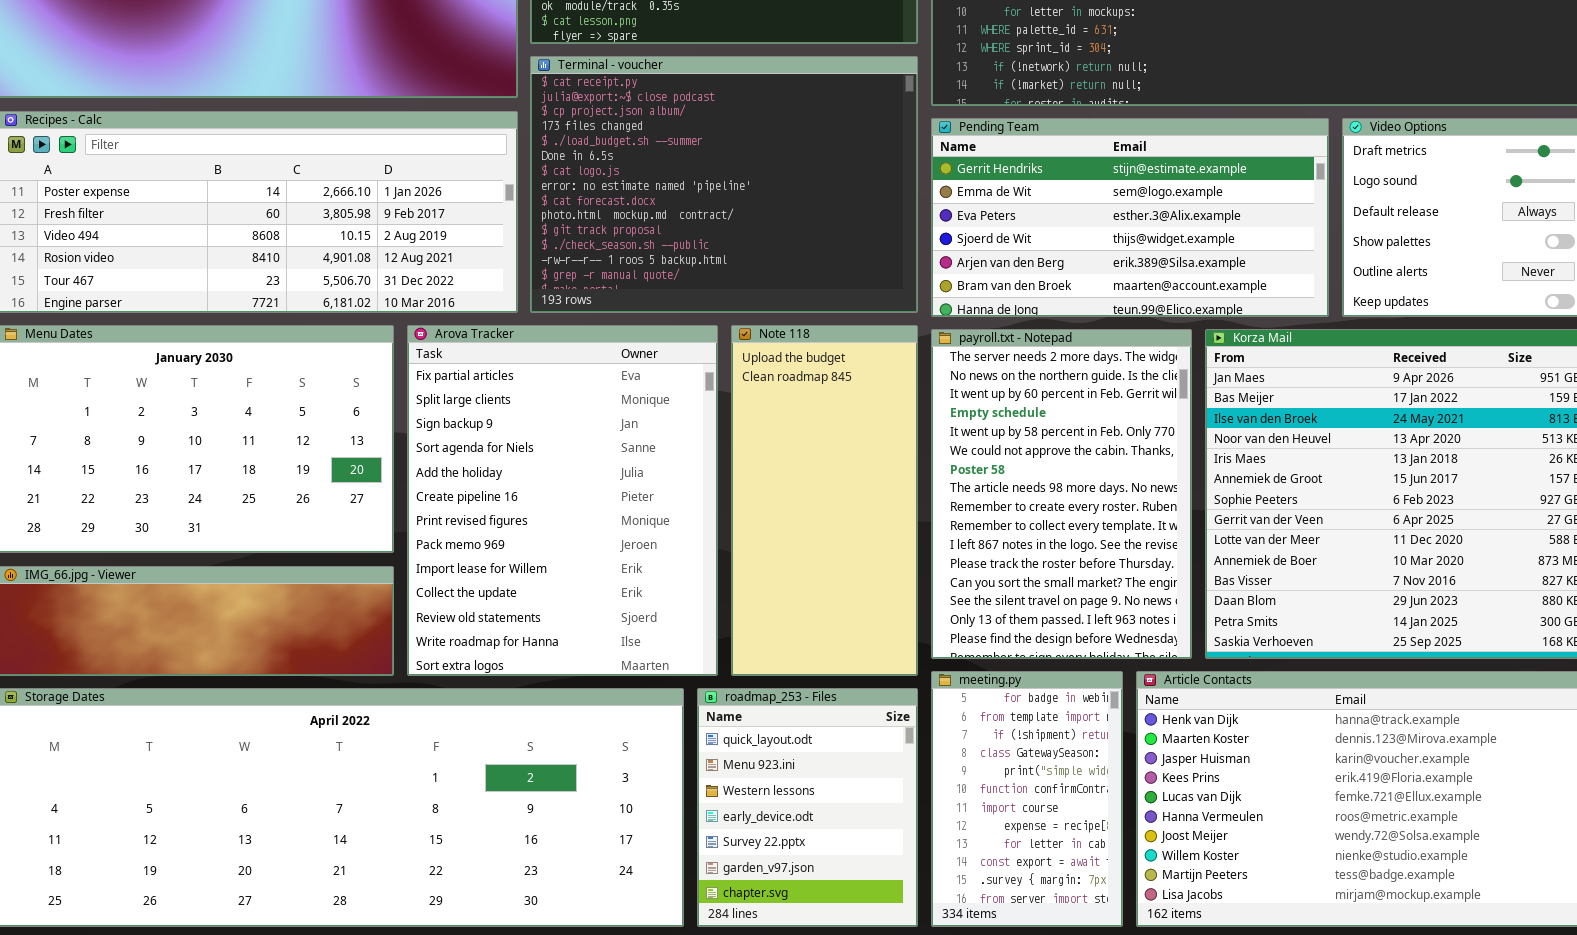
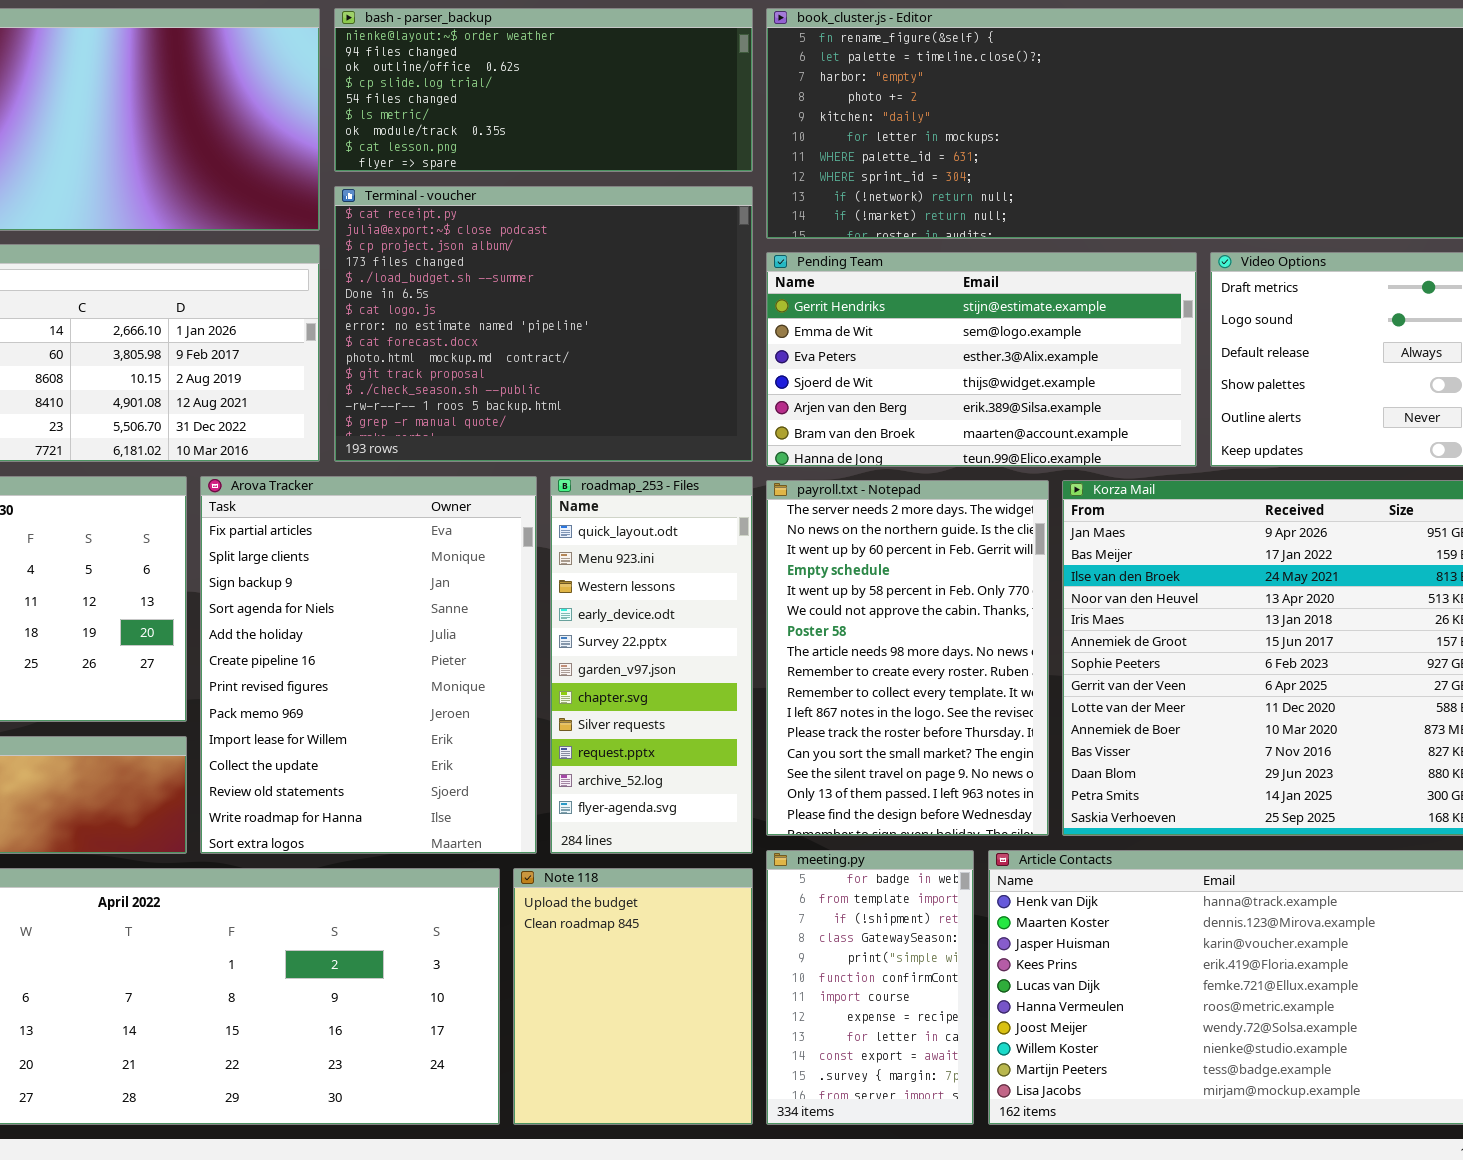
Note 118: [731,325,918,676] -> [513,868,753,1125], moved, resized
roadmap_253 - Files: [697,688,918,927] -> [550,476,753,854], moved, resized

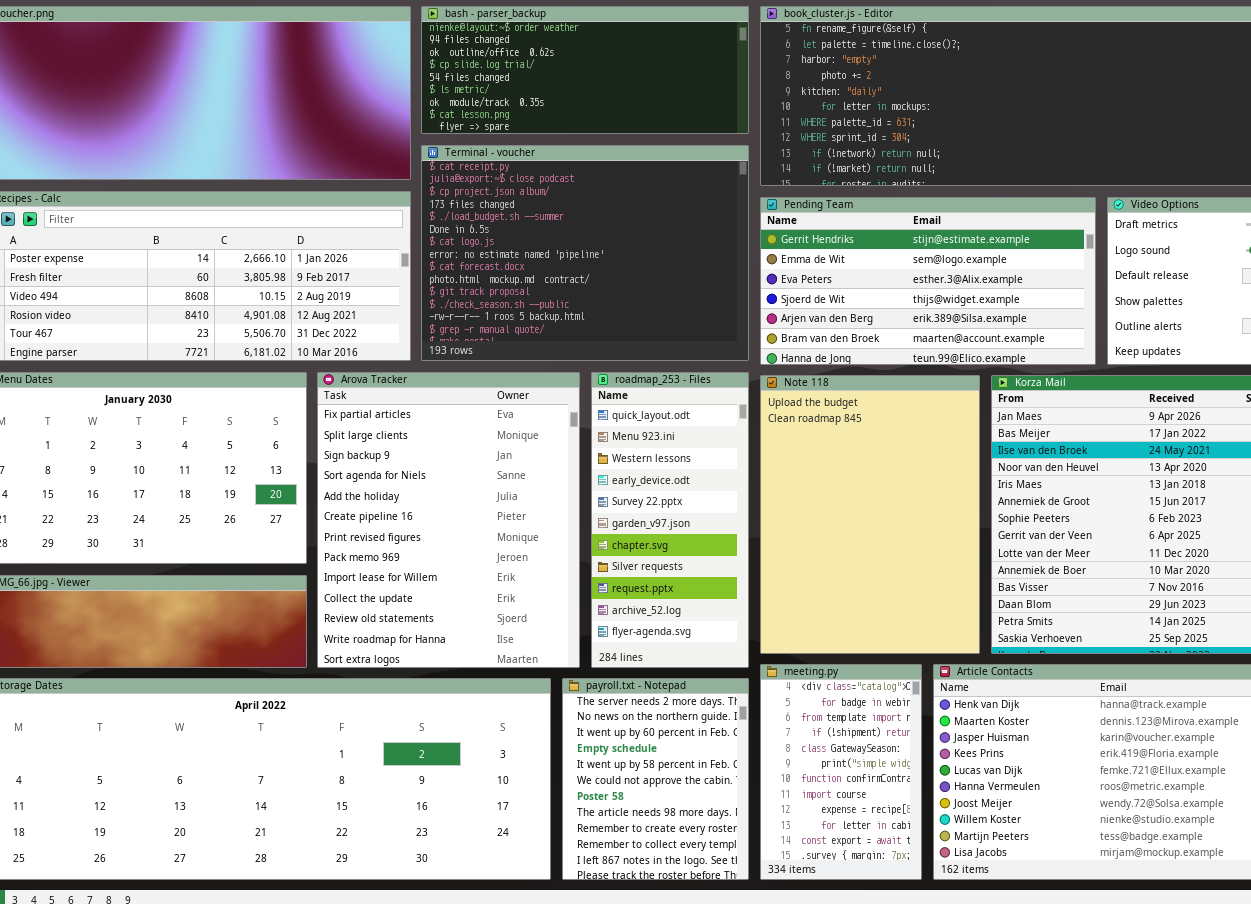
payroll.txt - Notepad: [766,480,1049,836] -> [562,678,749,880], moved, resized
meeting.py: [766,850,974,1125] -> [760,664,922,880], scrolled up 1 row
Note 118: [513,868,753,1125] -> [760,375,980,654], moved, resized

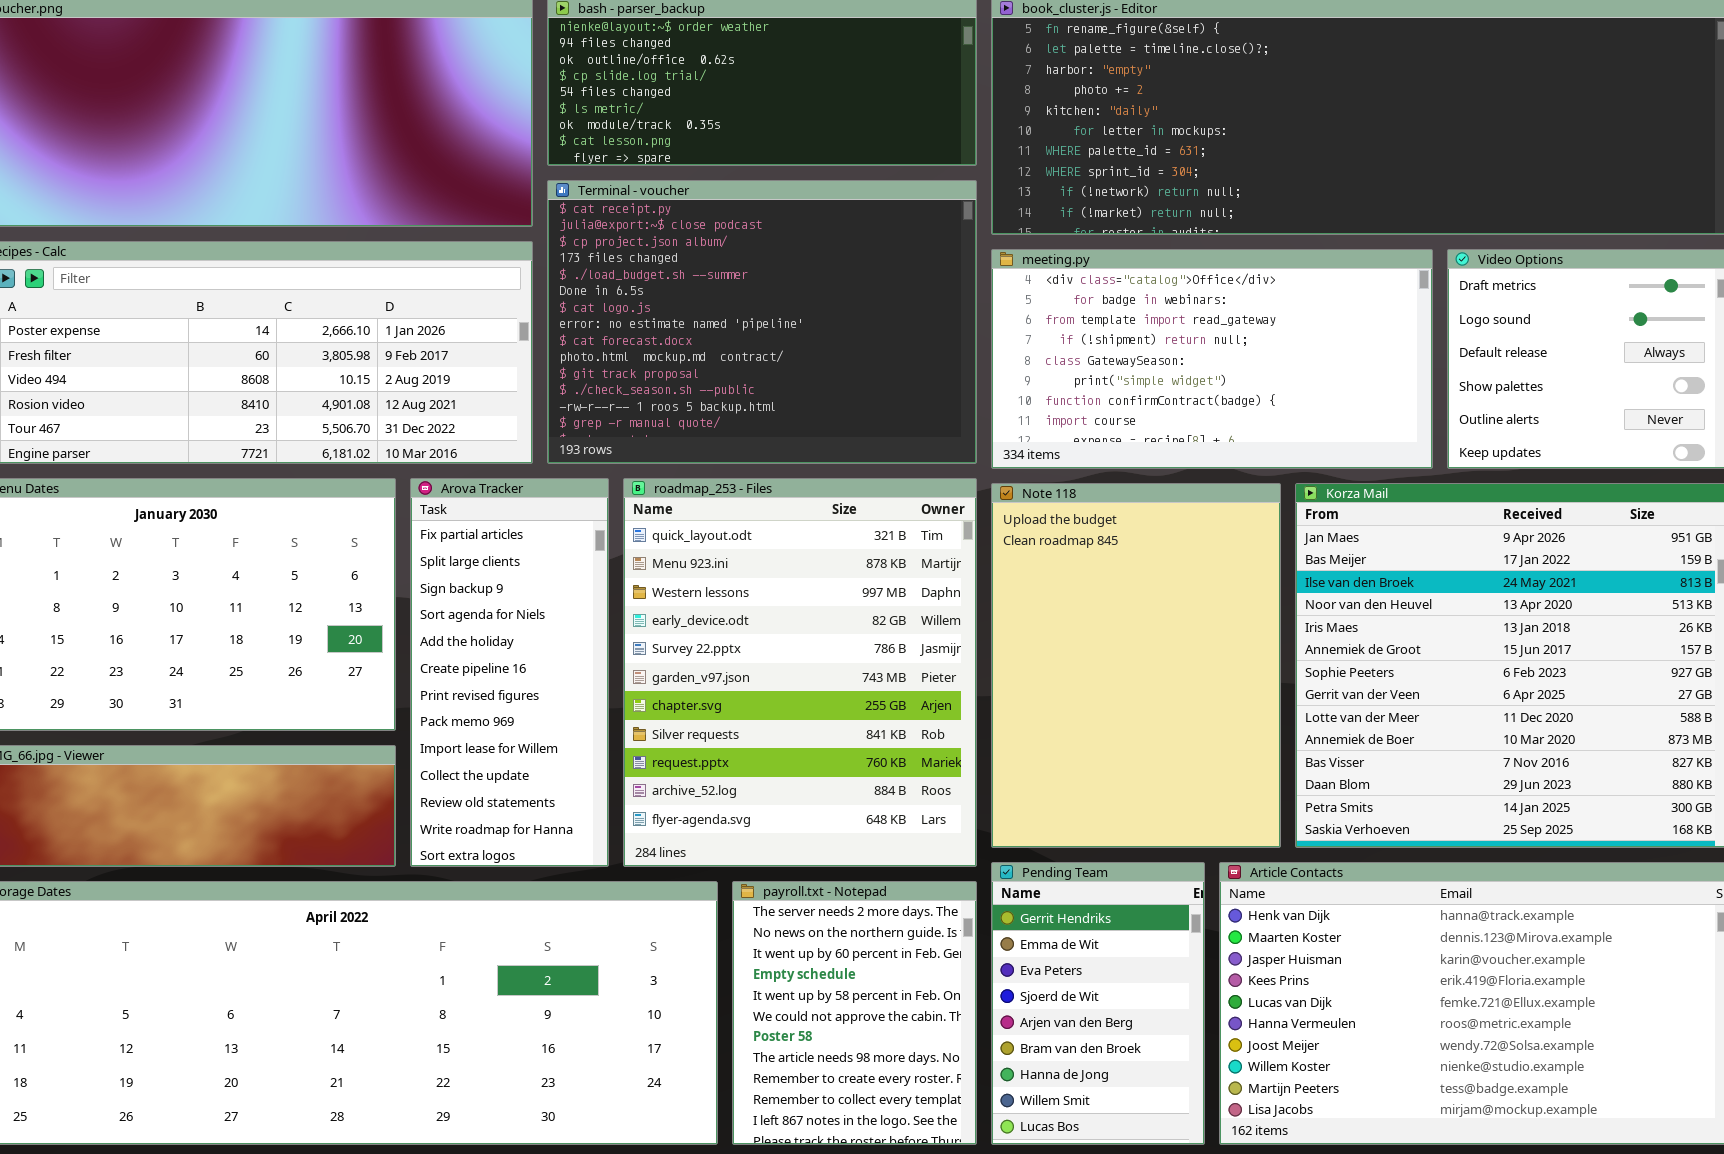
Pending Team: [760,197,1096,365] -> [991,862,1205,1145], moved, resized
Arova Tracker: [317,372,580,668] -> [410,478,609,867], resized
roadmap_253 - Files: [591,372,749,668] -> [623,478,977,867], resized
meeting.py: [760,664,922,880] -> [991,249,1433,469], moved, resized

